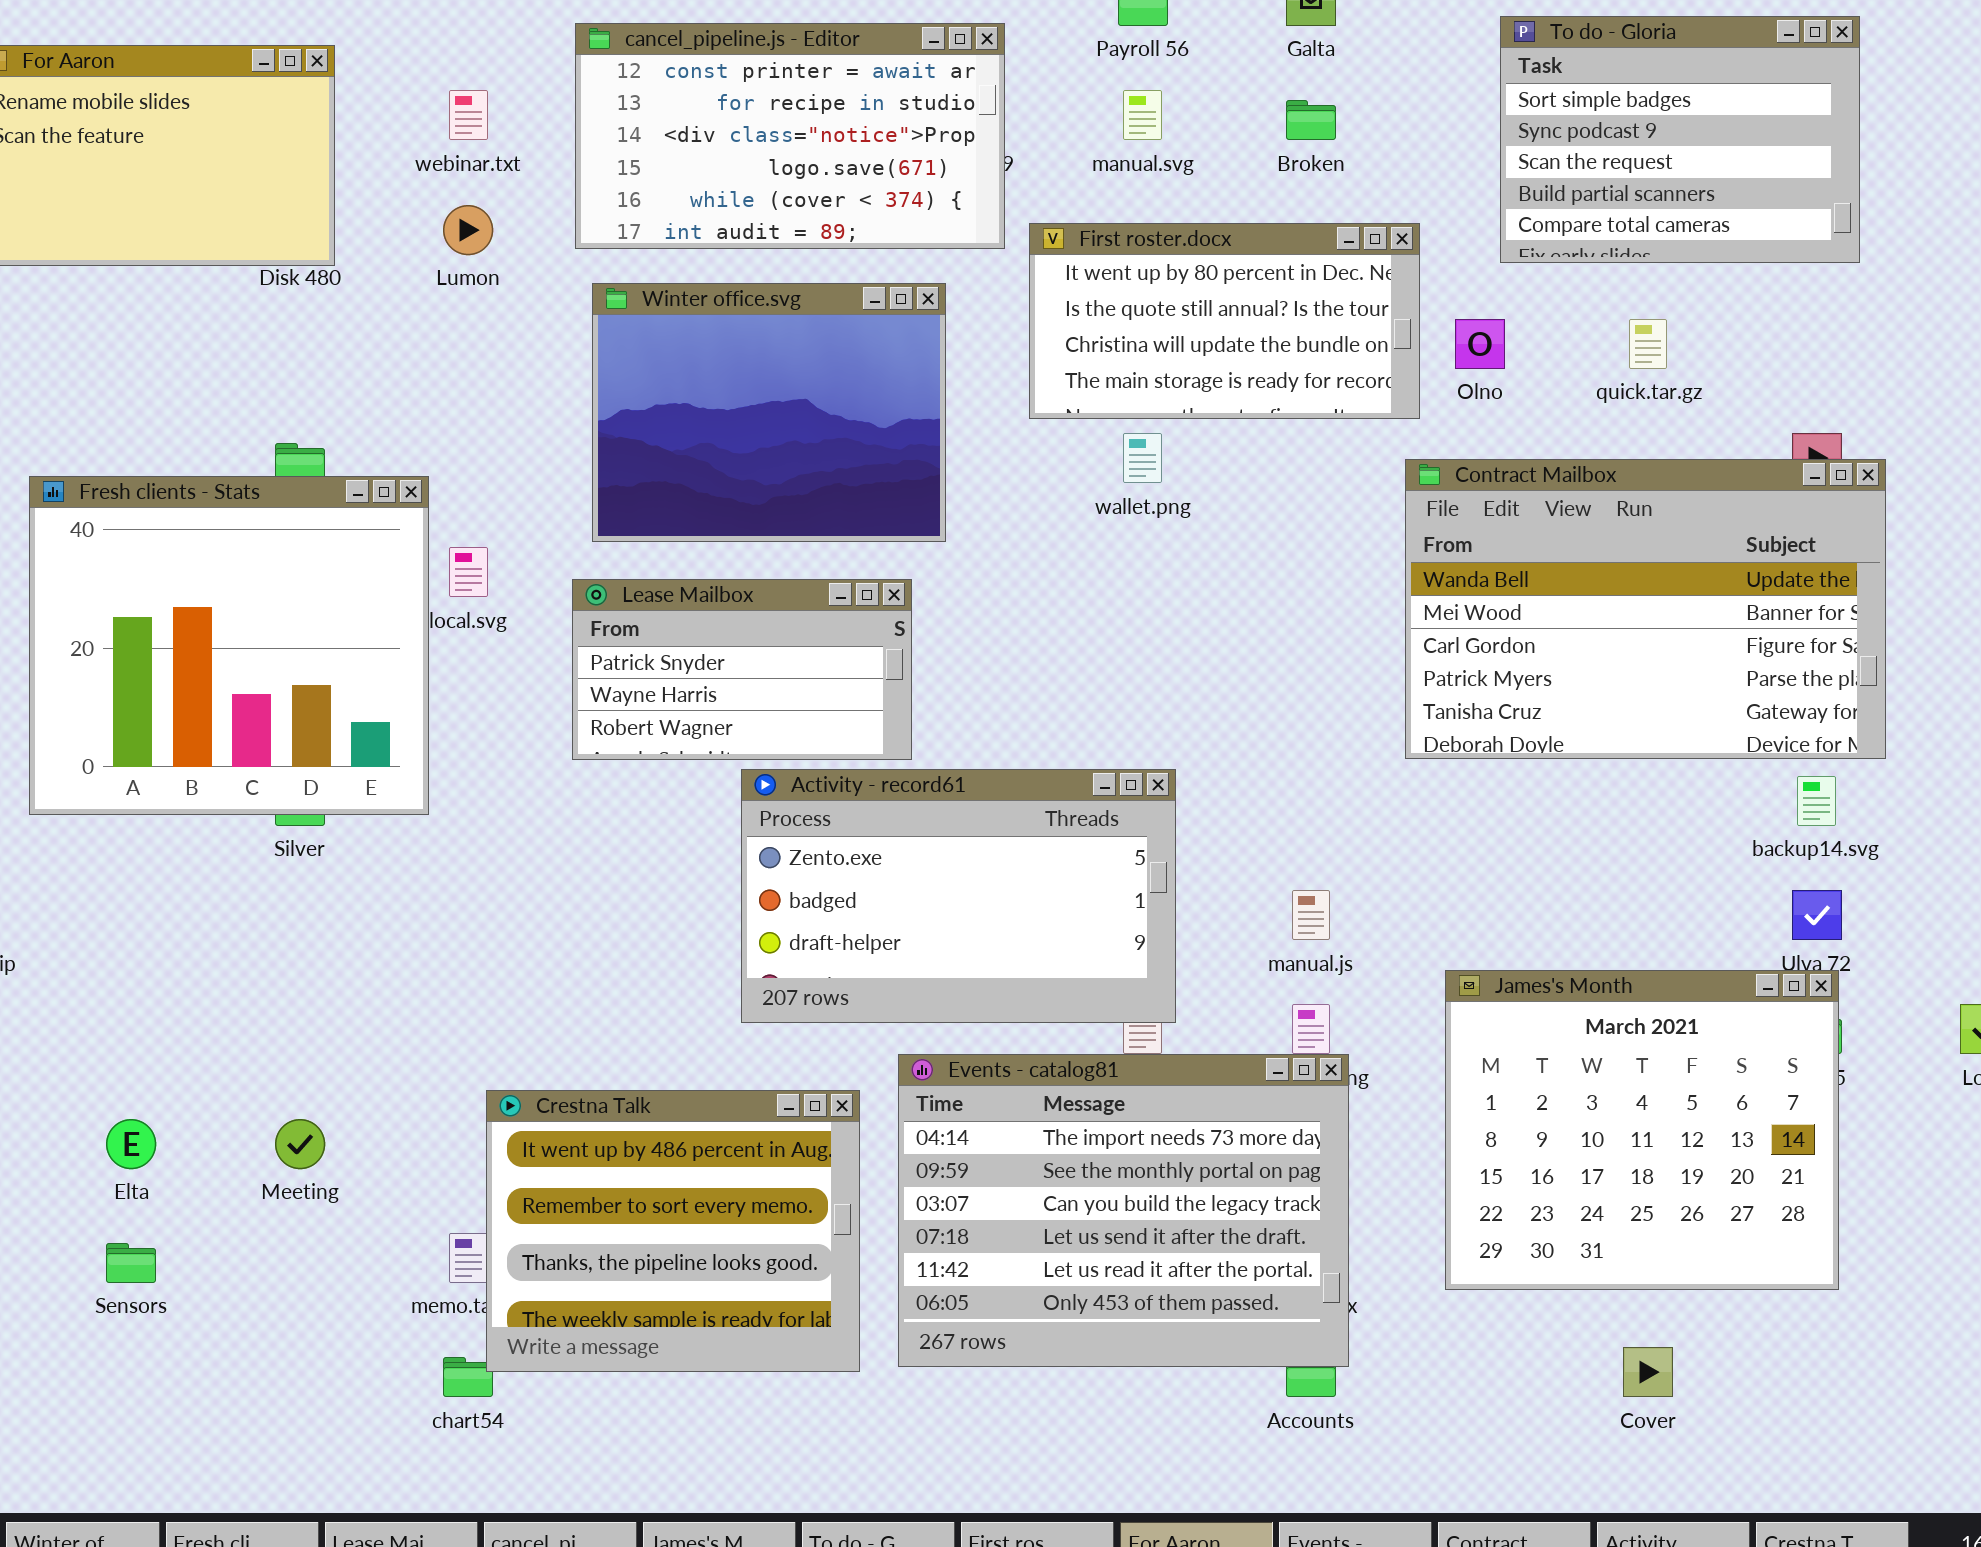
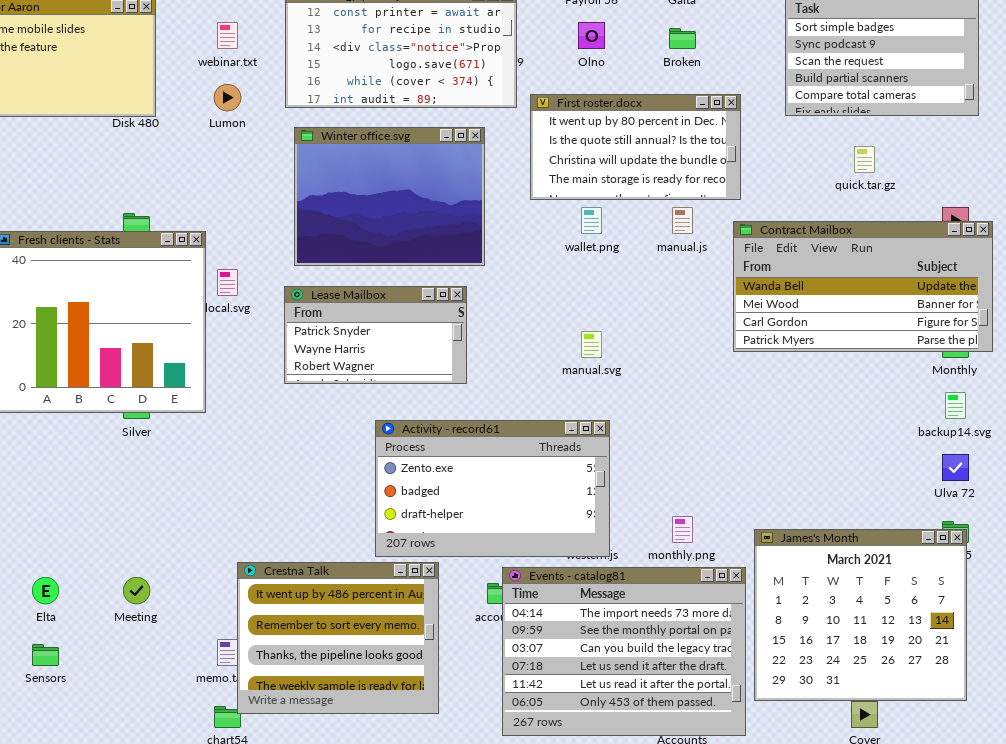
manual.svg: [1123,90,1162,140] -> [581,331,602,358], moved
Olno: [1455,319,1505,369] -> [578,22,605,49], moved
Contract Mailbox: [1405,459,1886,759] -> [733,221,993,352], resized
Activity - record61: [741,769,1176,1023] -> [375,420,610,557], moved
manual.js: [1292,890,1330,940] -> [672,207,693,234], moved
James's Month: [1445,970,1839,1290] -> [754,529,967,701], moved
Events - catalog81: [898,1054,1349,1367] -> [502,567,746,736], moved

